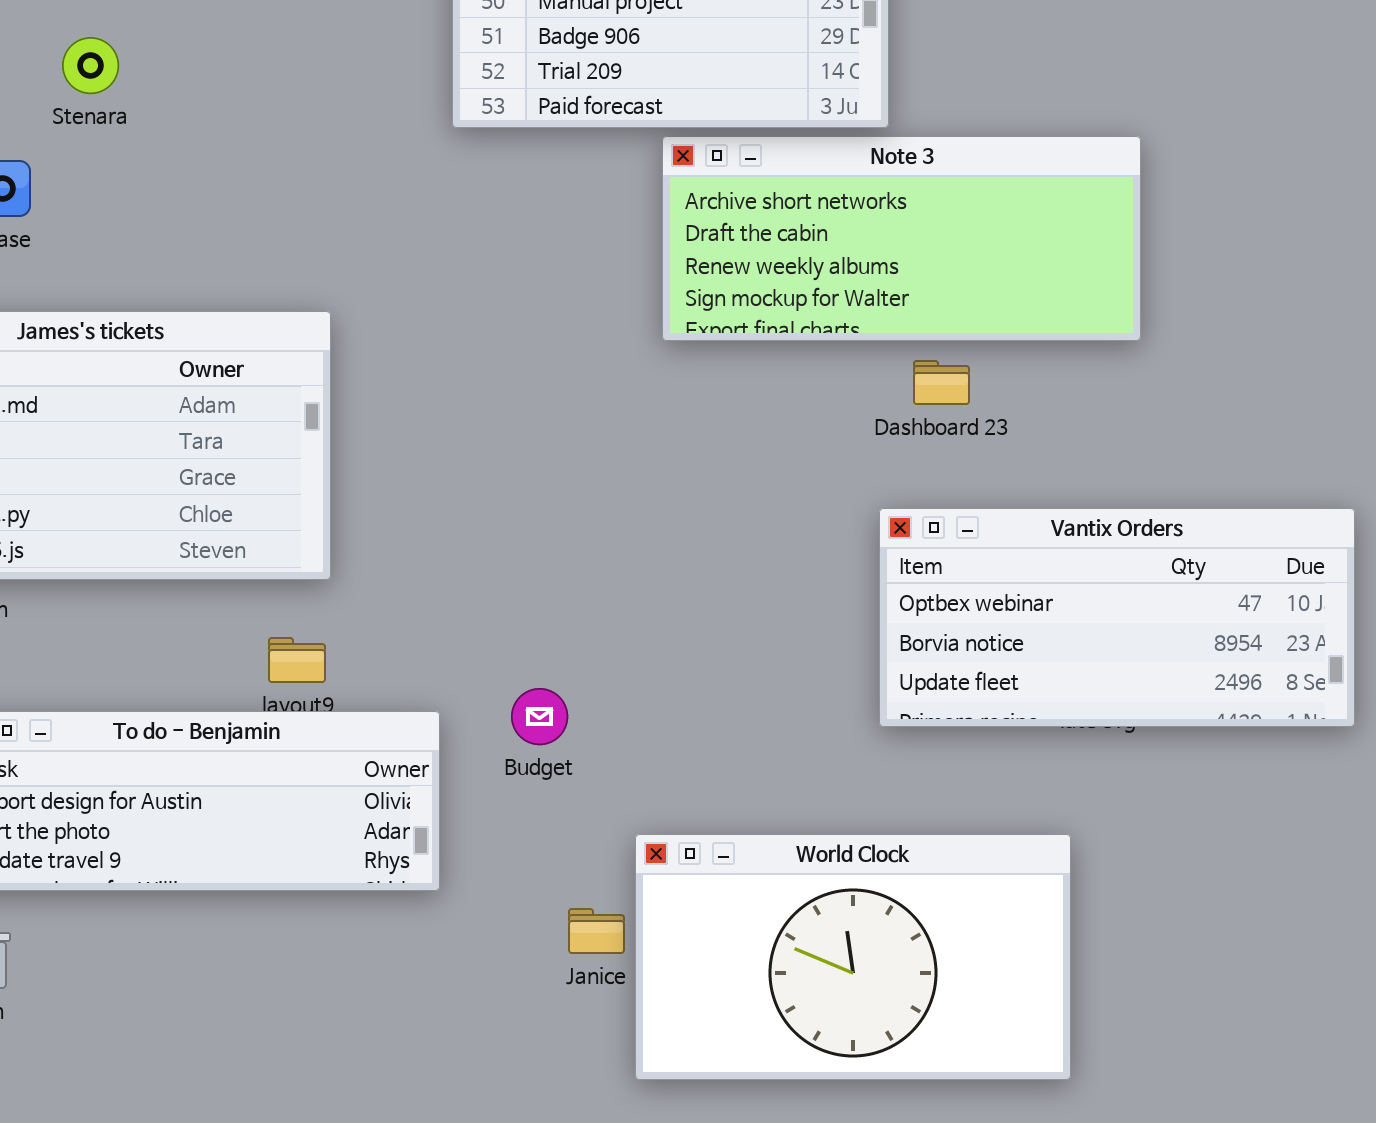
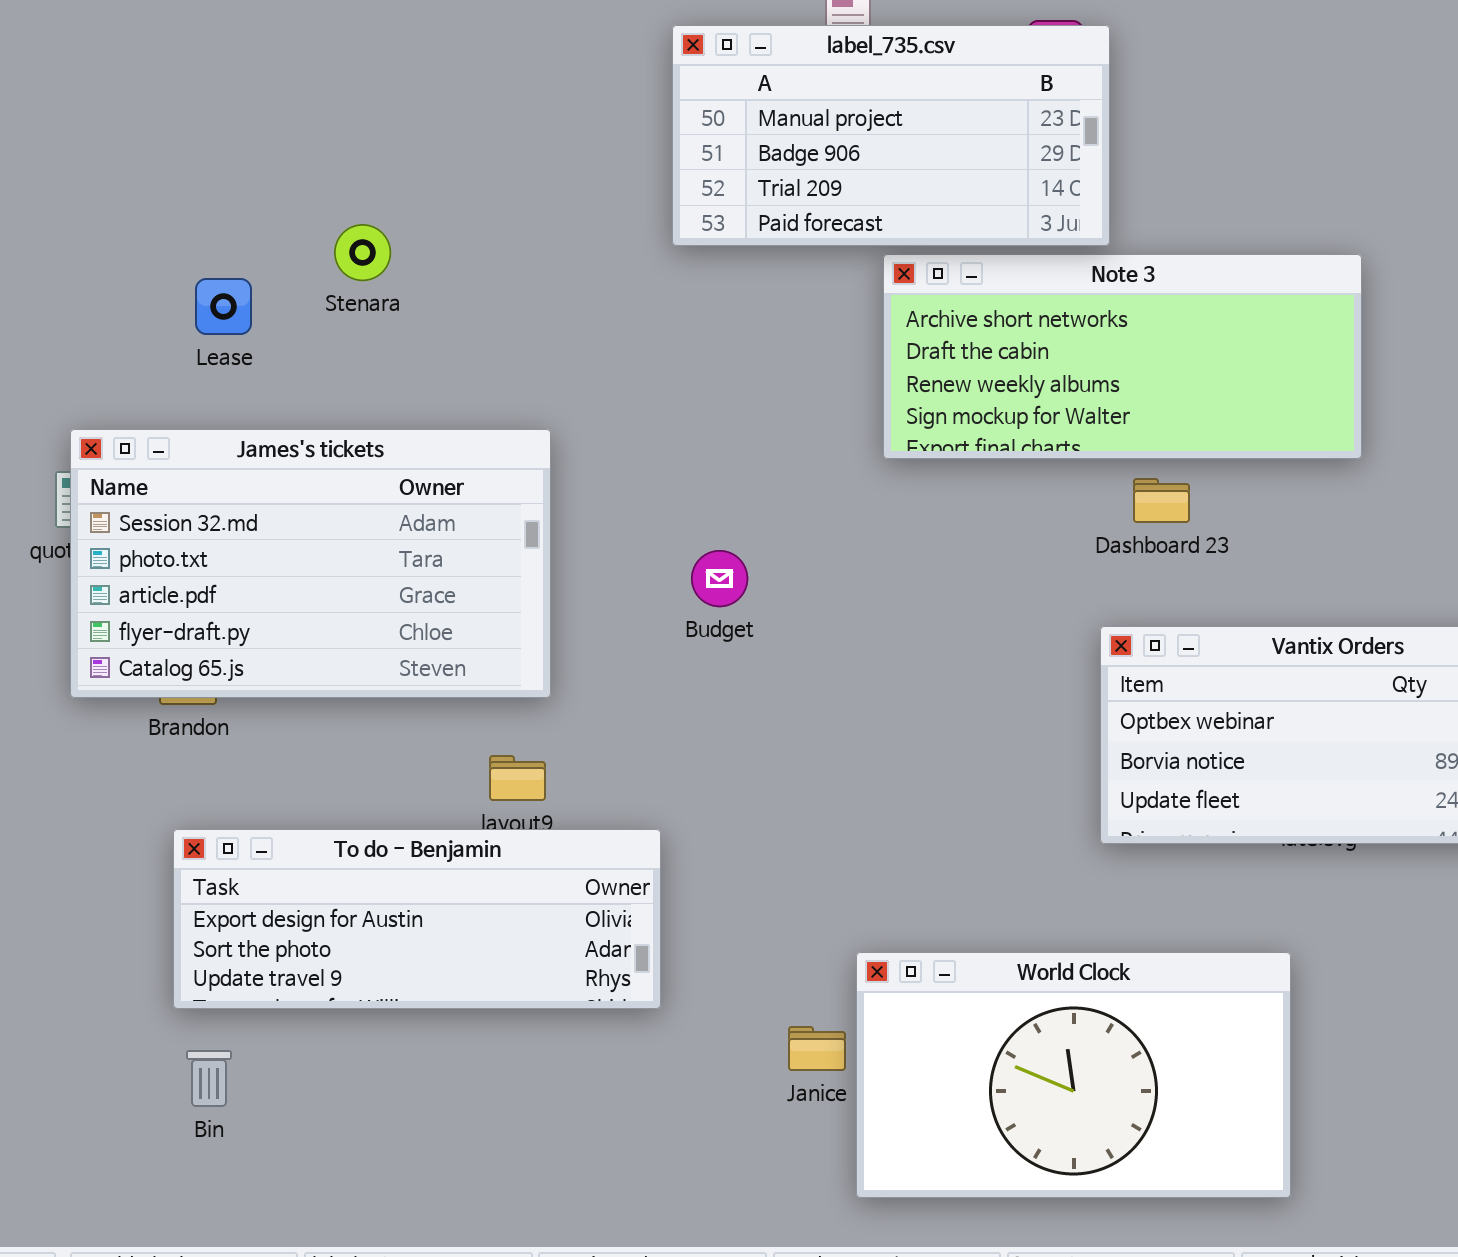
Stenara: [62,37,119,94] -> [334,224,391,281], moved
Budget: [511,688,568,745] -> [691,550,748,607], moved

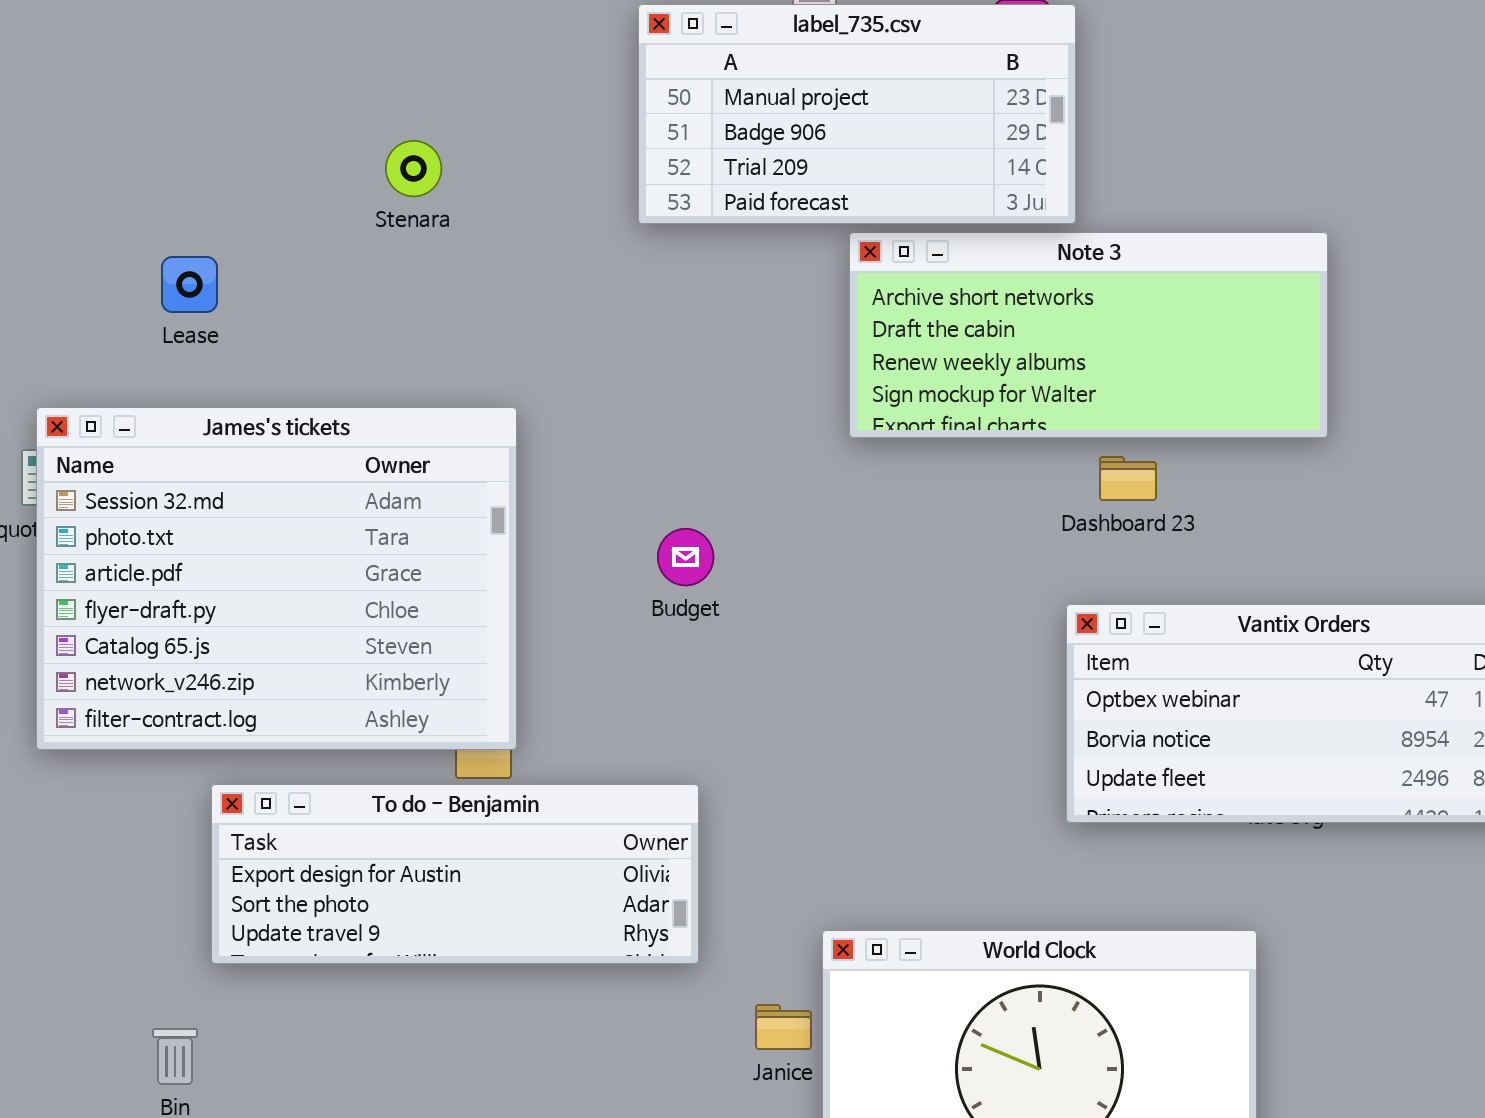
Stenara: [334,224,391,281] -> [385,140,442,197], moved
James's tickets: [70,429,551,698] -> [36,407,517,750], resized
To do - Benjamin: [173,829,661,1009] -> [211,784,699,964], moved

